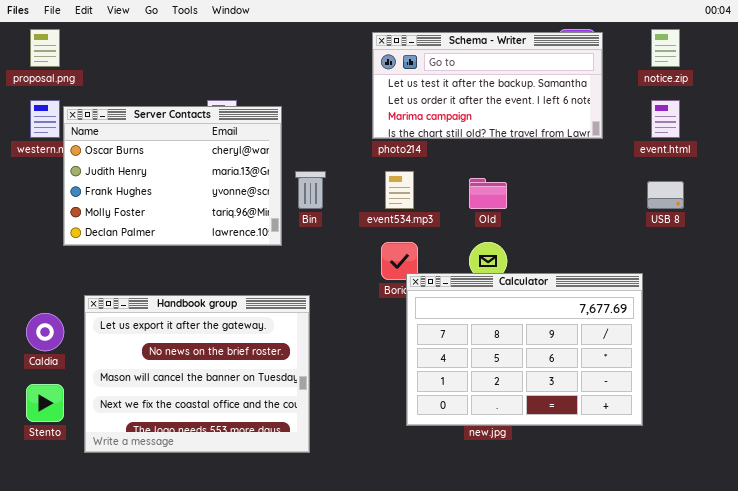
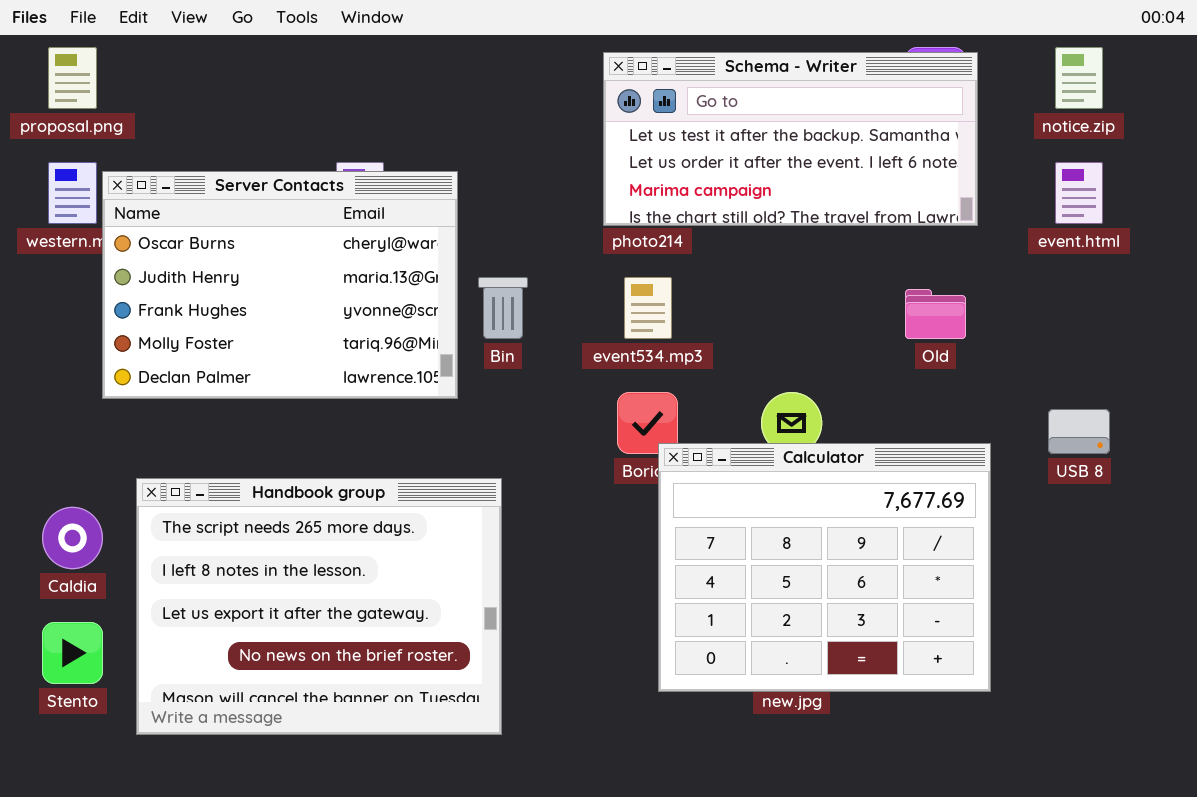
Old: [469,178,507,209] -> [905,289,966,339], moved
USB 8: [647,181,684,209] -> [1048,409,1110,454], moved
Calculator: [406,273,643,426] -> [658,443,991,692], resized
Handbook group: [84,295,310,453] -> [136,478,502,735], scrolled up 2 rows

